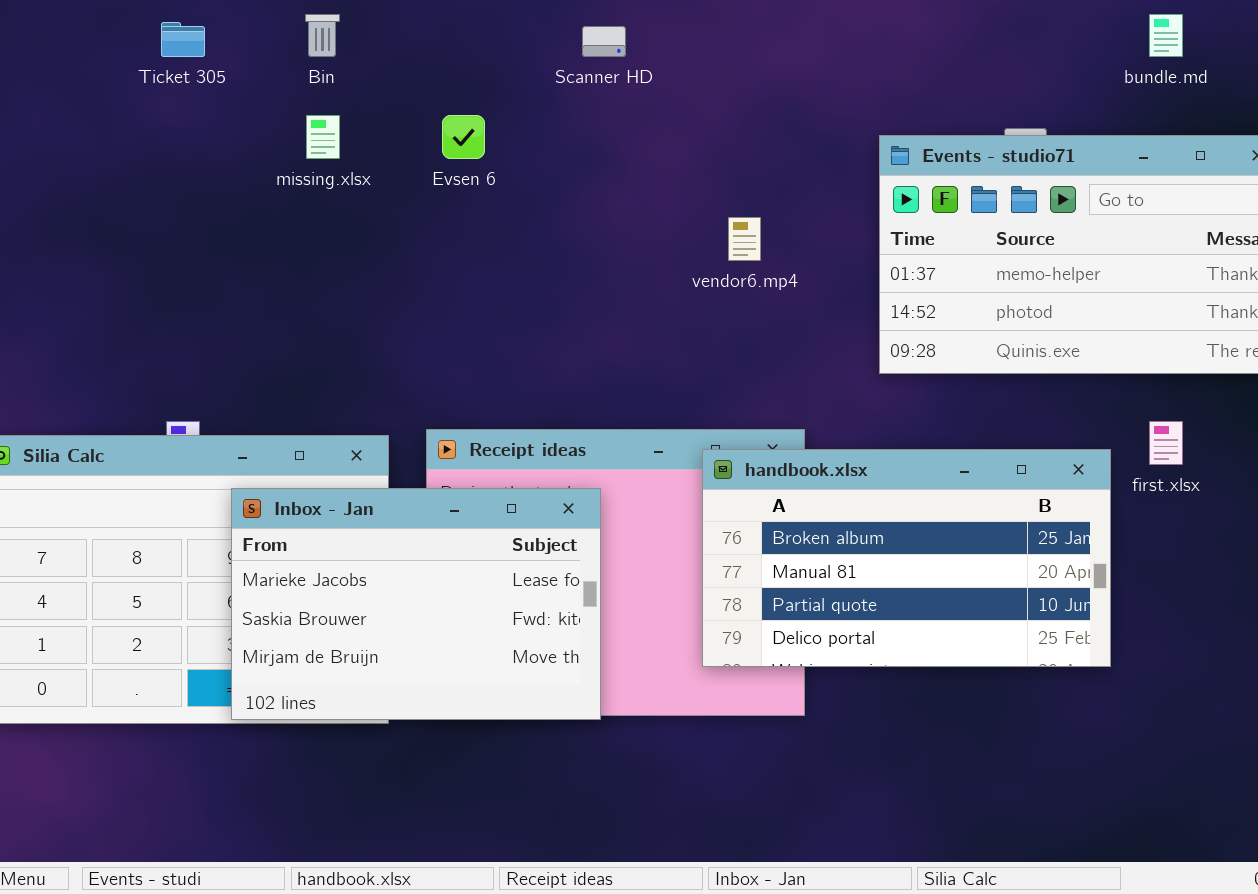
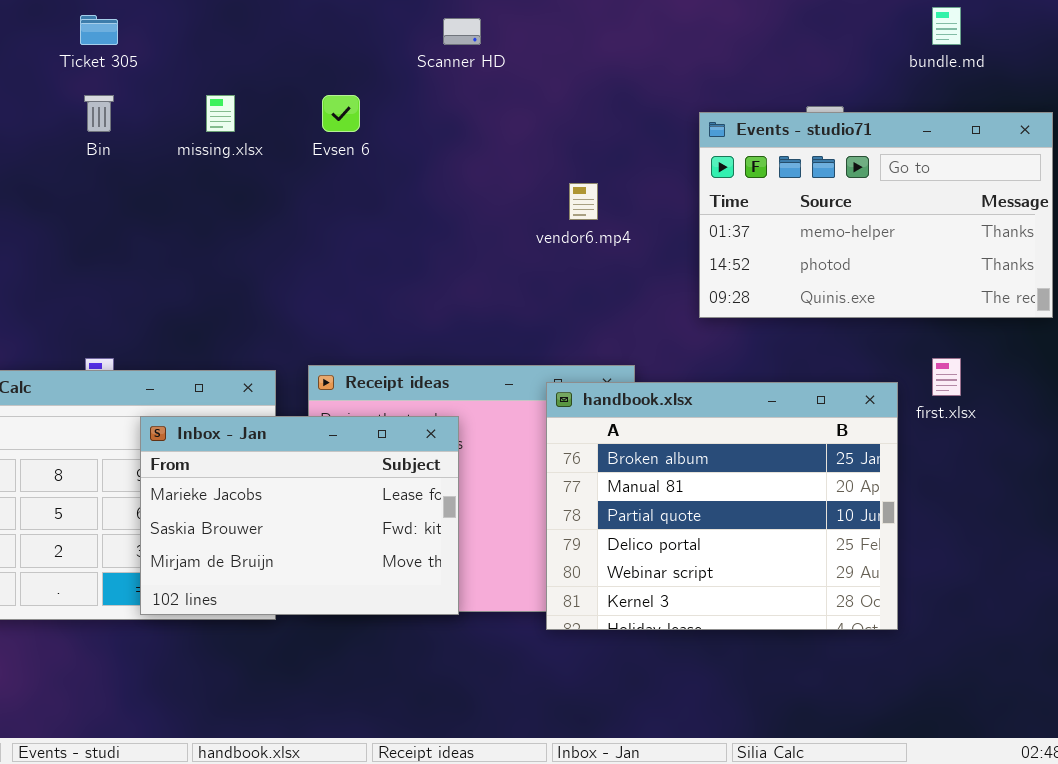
Bin: [305,14,340,57] -> [84,95,114,132], moved
handbook.xlsx: [702,449,1111,667] -> [546,382,898,630], resized

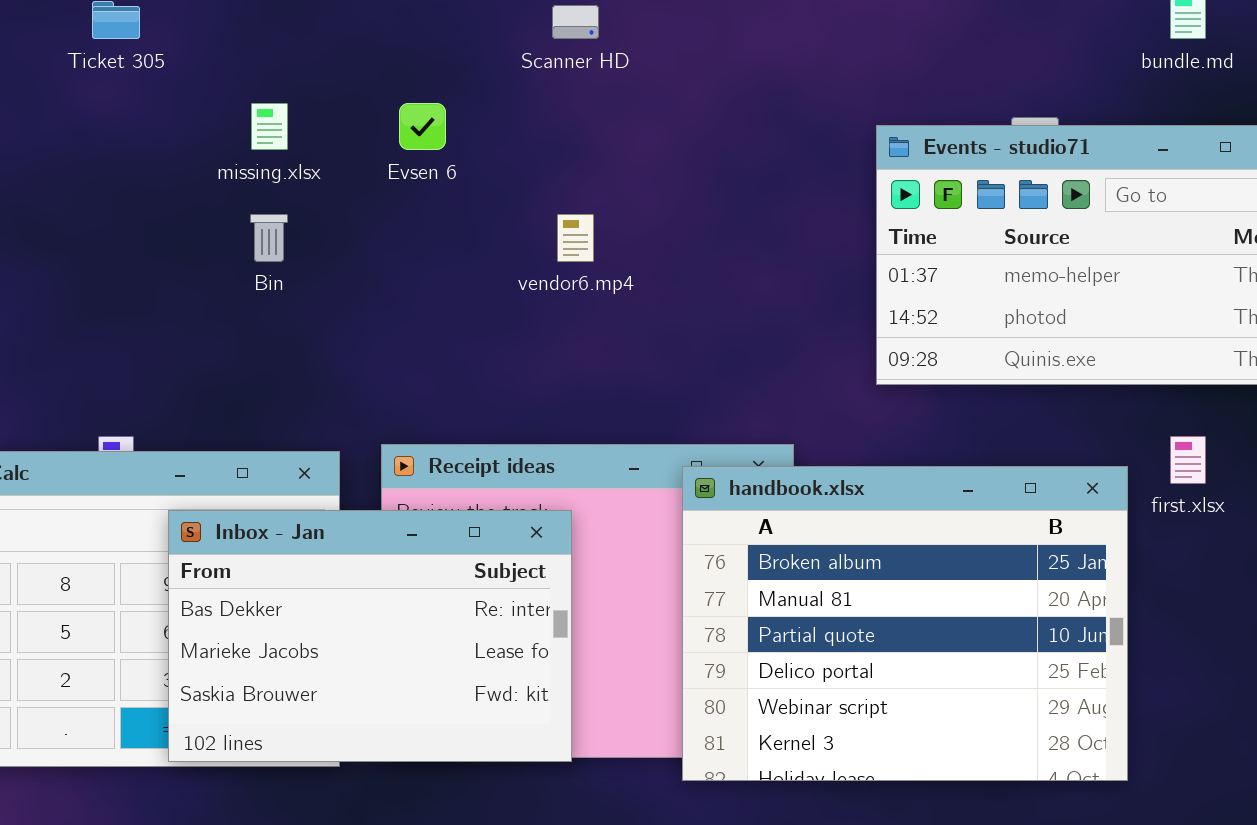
Bin: [84,95,114,132] -> [250,214,288,262], moved
vendor6.mp4: [569,183,598,220] -> [557,214,594,262], moved
Inbox - Jan: [140,416,459,615] -> [168,510,572,762], scrolled up 1 row

